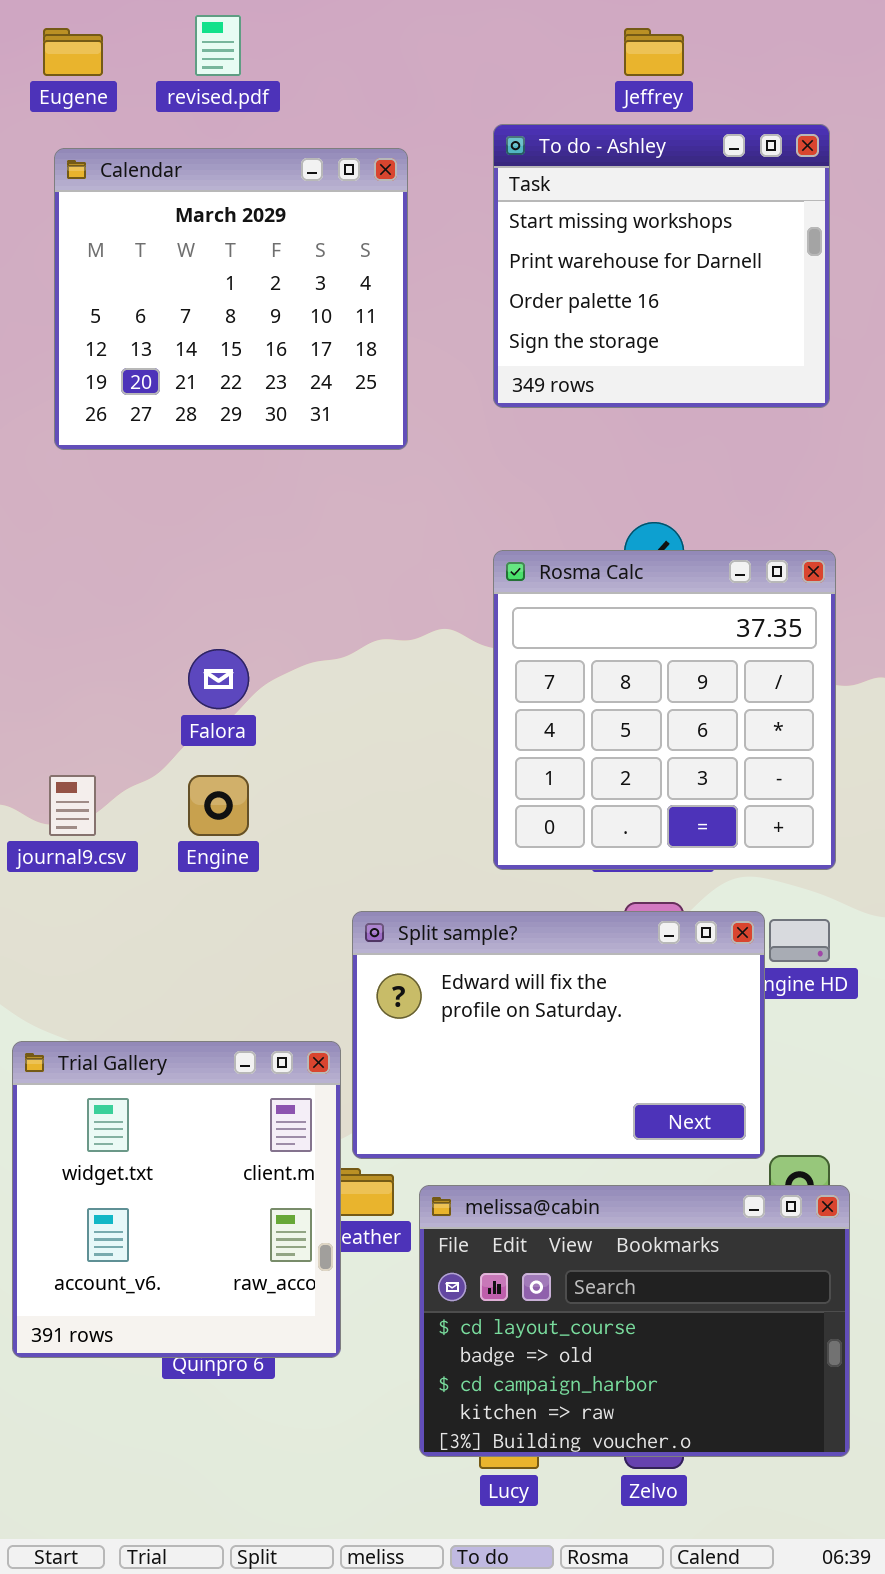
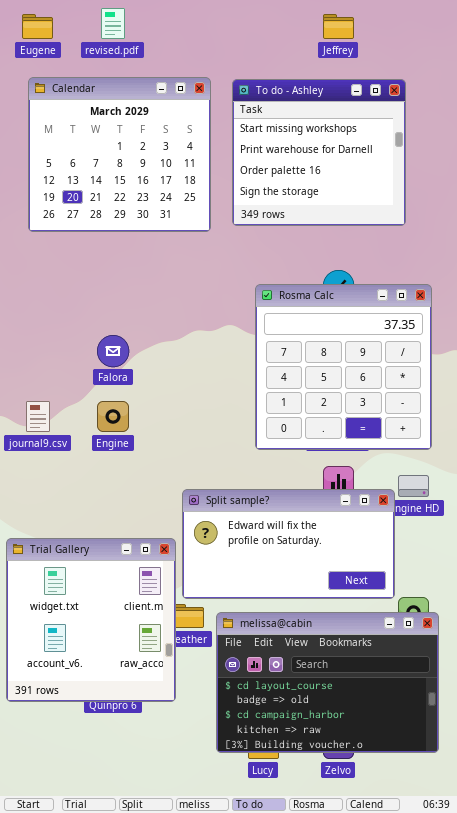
To do - Ashley: [493,124,830,408] -> [232,79,406,226], moved
Split sample?: [352,911,765,1159] -> [182,489,395,599], resized

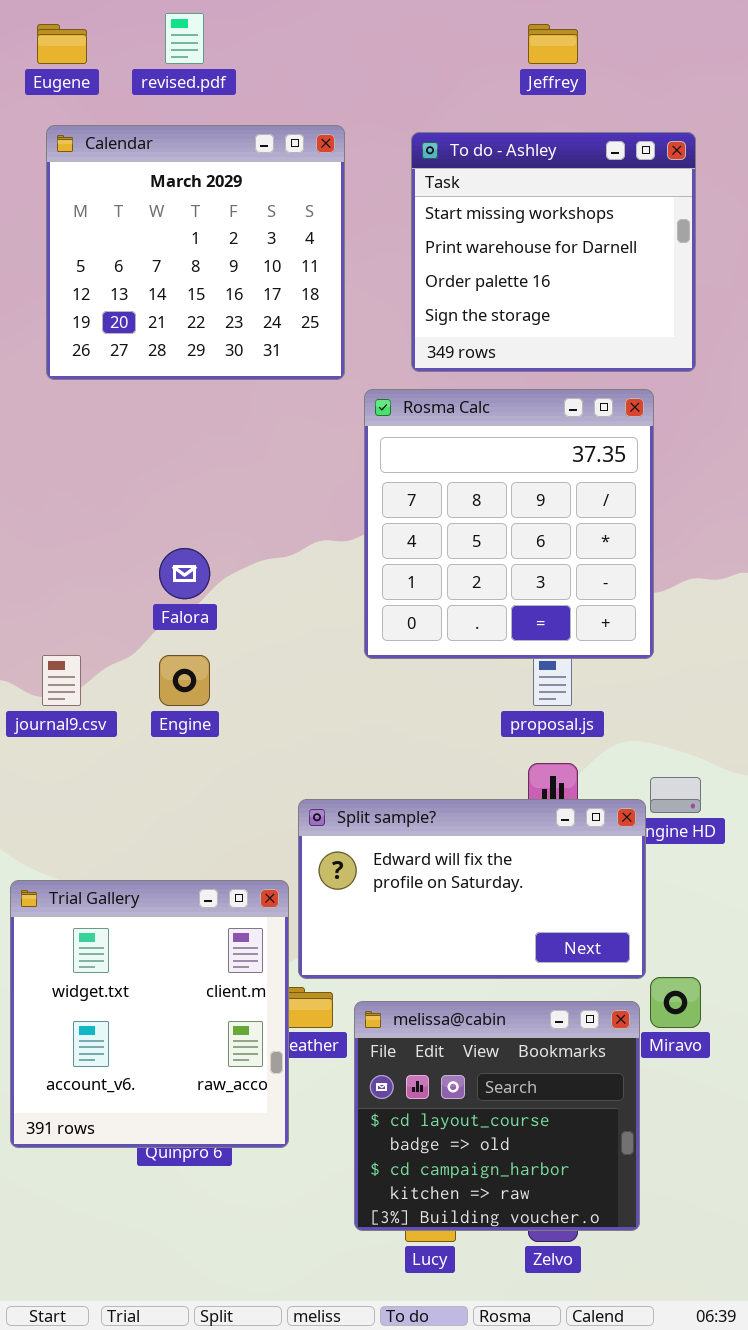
To do - Ashley: [232,79,406,226] -> [411,132,696,372], moved
Rosma Calc: [255,284,432,450] -> [364,389,654,659], moved
melissa@cabin: [216,612,439,753] -> [354,1001,640,1231], resized

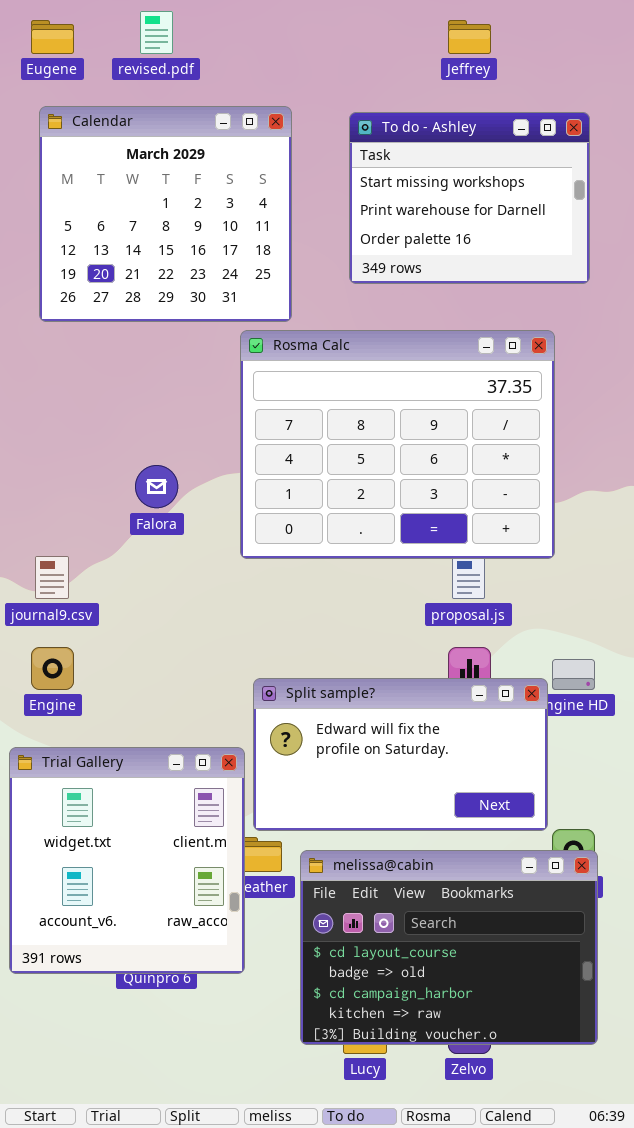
To do - Ashley: [411,132,696,372] -> [349,112,590,284], resized
Rosma Calc: [364,389,654,659] -> [240,330,555,559], resized
Engine: [159,655,210,706] -> [31,647,74,690], moved
melissa@cabin: [354,1001,640,1231] -> [300,850,598,1045], resized

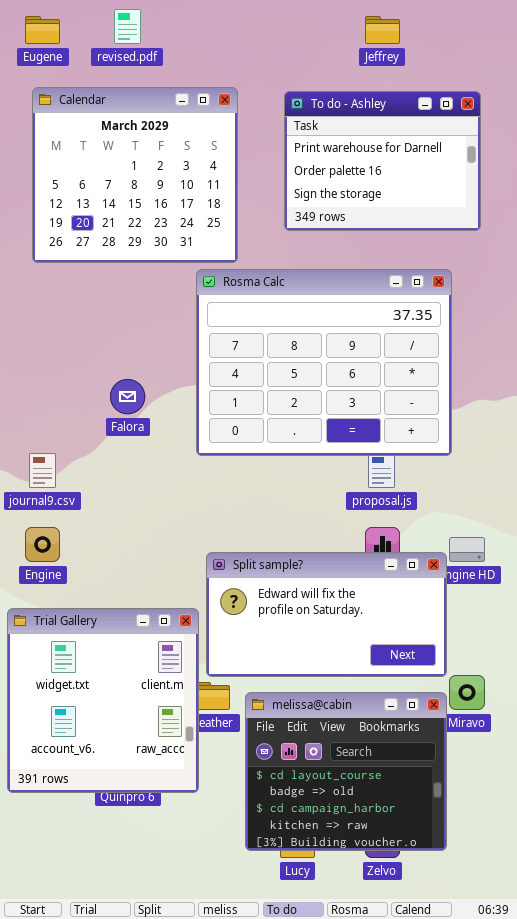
To do - Ashley: [349,112,590,284] -> [284,91,481,231], scrolled down 1 row
melissa@cabin: [300,850,598,1045] -> [245,692,447,851], resized

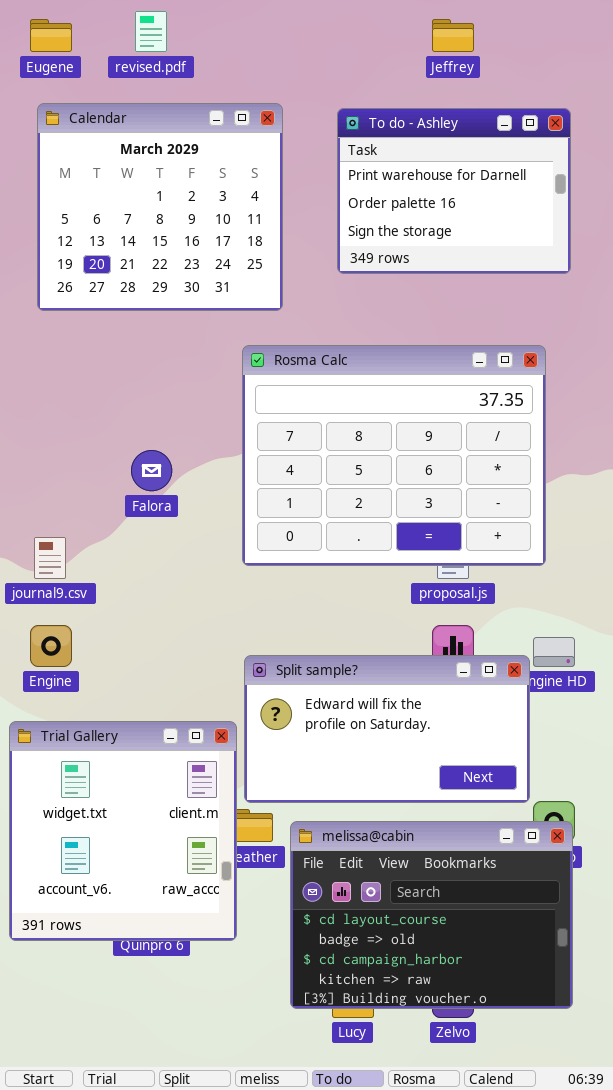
Rosma Calc: [196,269,452,456] -> [242,345,546,566], moved
melissa@cabin: [245,692,447,851] -> [290,821,573,1009], resized

